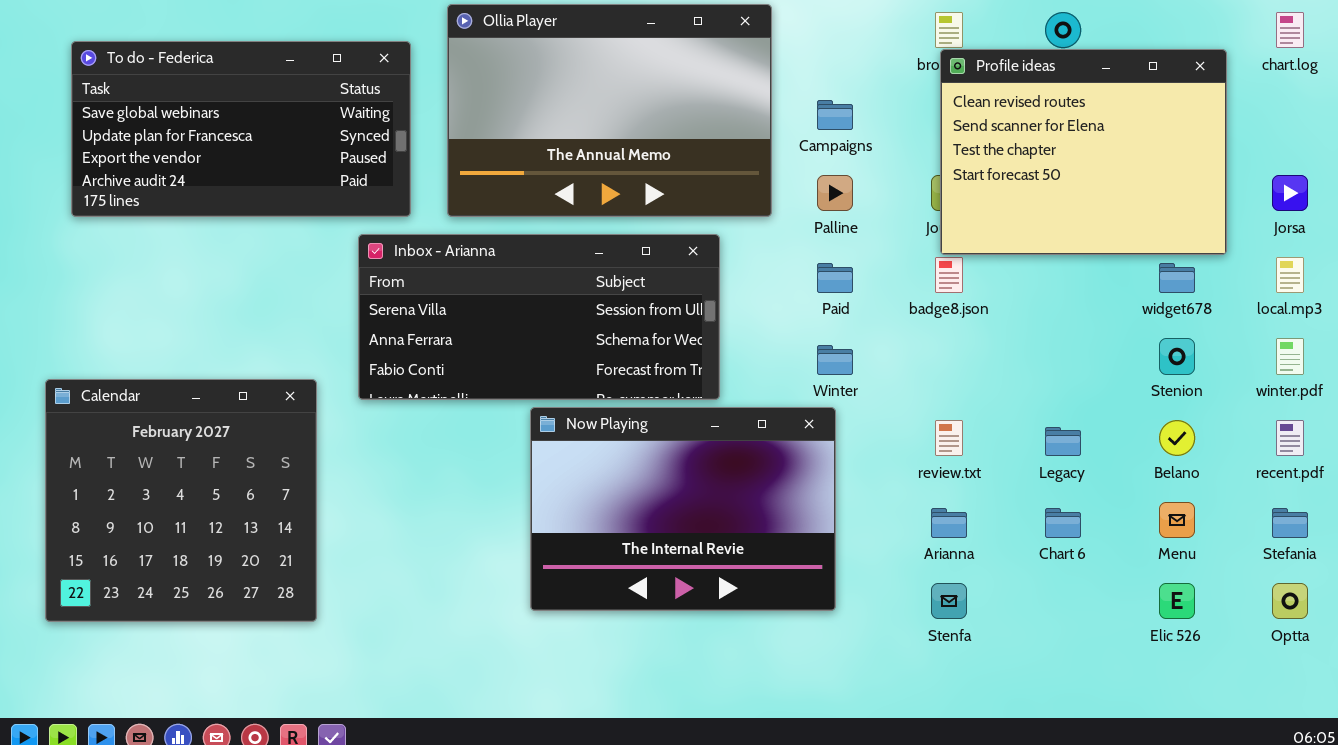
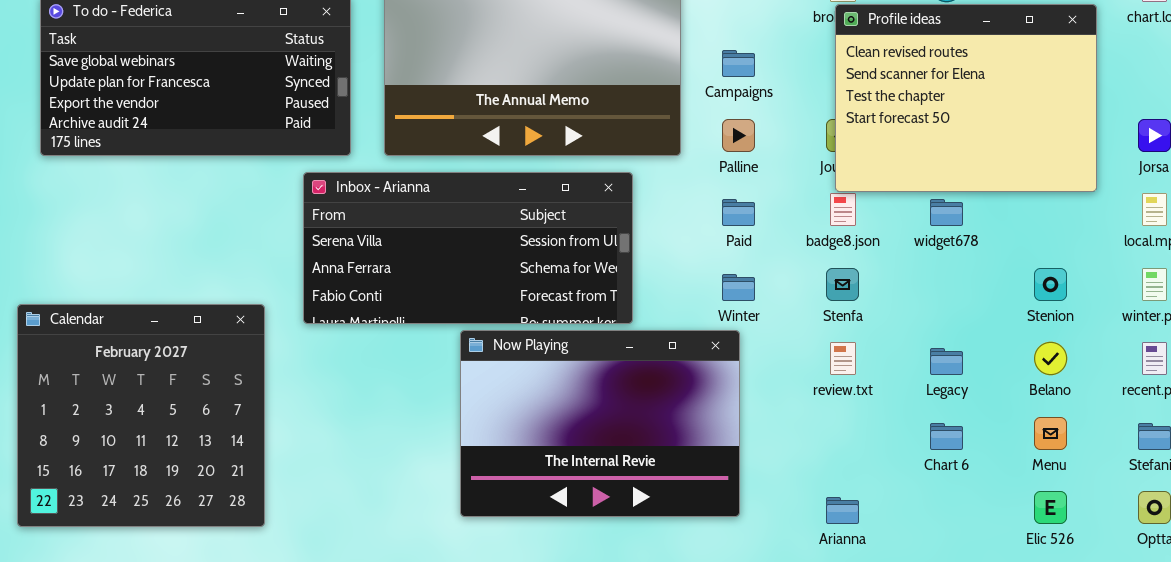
widget678: [1159,263,1195,293] -> [930,199,963,226], moved
Arianna: [931,508,967,538] -> [826,497,859,524], moved
Stenfa: [931,583,967,619] -> [826,268,859,301], moved

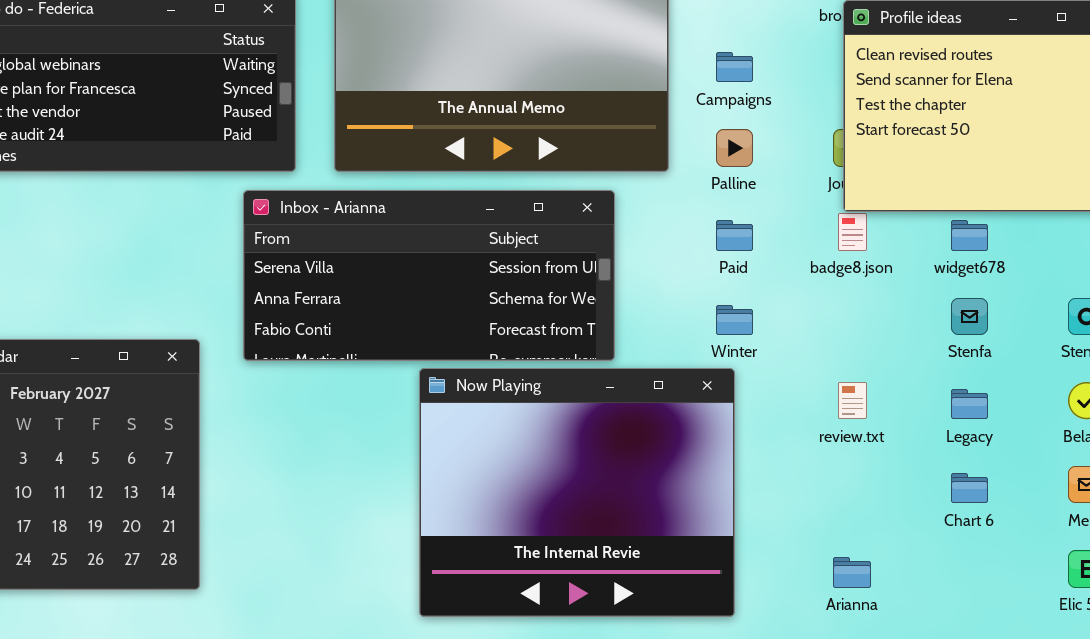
Stenfa: [826,268,859,301] -> [951,298,988,335], moved
Now Playing: [460,330,740,517] -> [419,368,735,617], resized

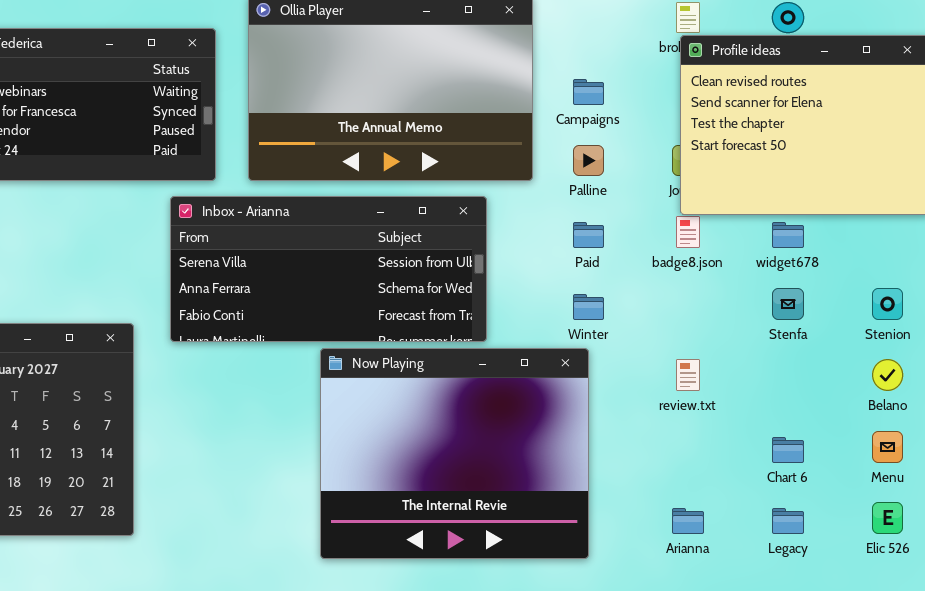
Legacy: [951,389,988,419] -> [772,508,804,534], moved

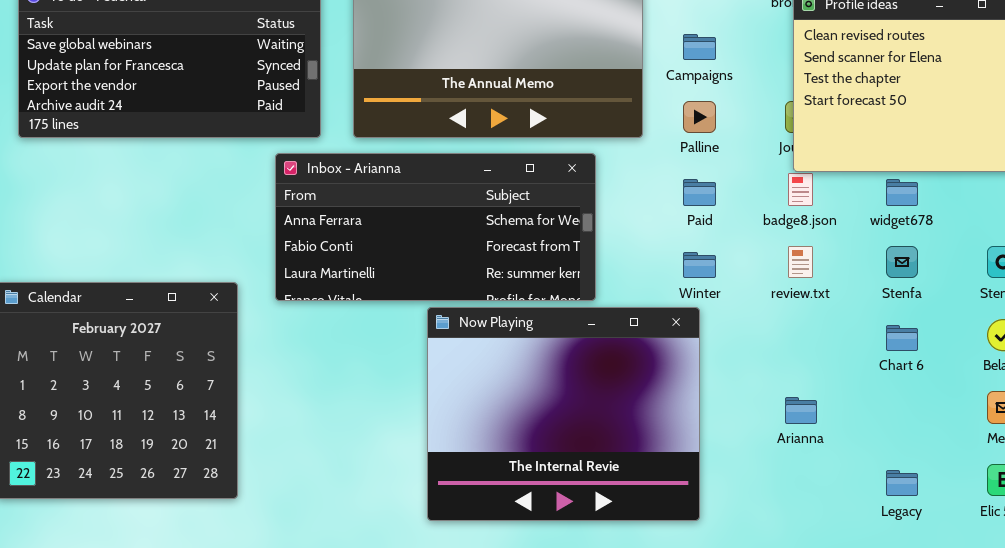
Inbox - Arianna: [170,196,487,342] -> [275,153,596,301], scrolled down 1 row
review.txt: [676,359,700,391] -> [788,246,813,278], moved
Chart 6: [772,437,804,463] -> [886,325,918,351], moved
Arianna: [672,508,704,534] -> [785,397,817,424], moved

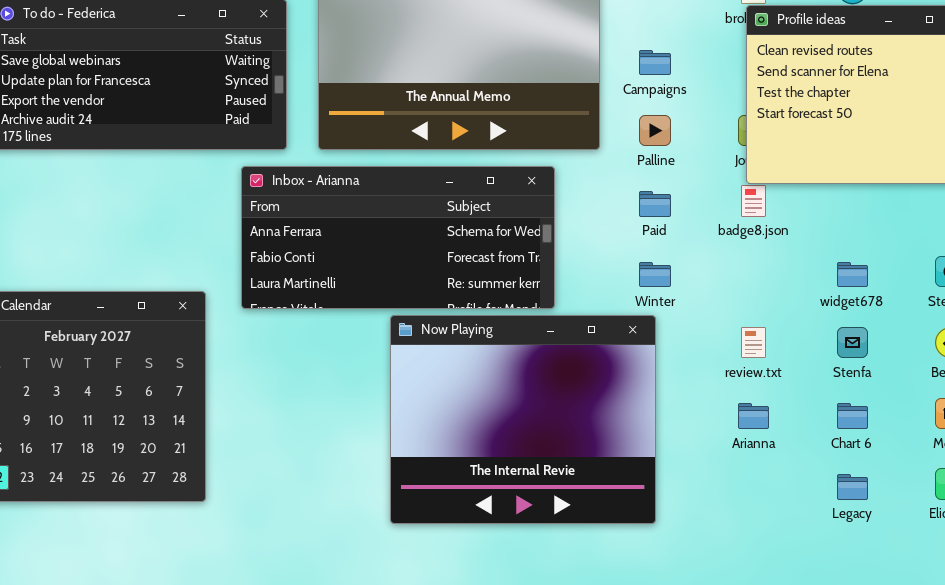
widget678: [886,179,918,206] -> [837,262,868,287], moved
review.txt: [788,246,813,278] -> [741,327,766,358], moved
Stenfa: [886,246,918,278] -> [837,327,868,358], moved
Chart 6: [886,325,918,351] -> [837,403,868,429], moved

